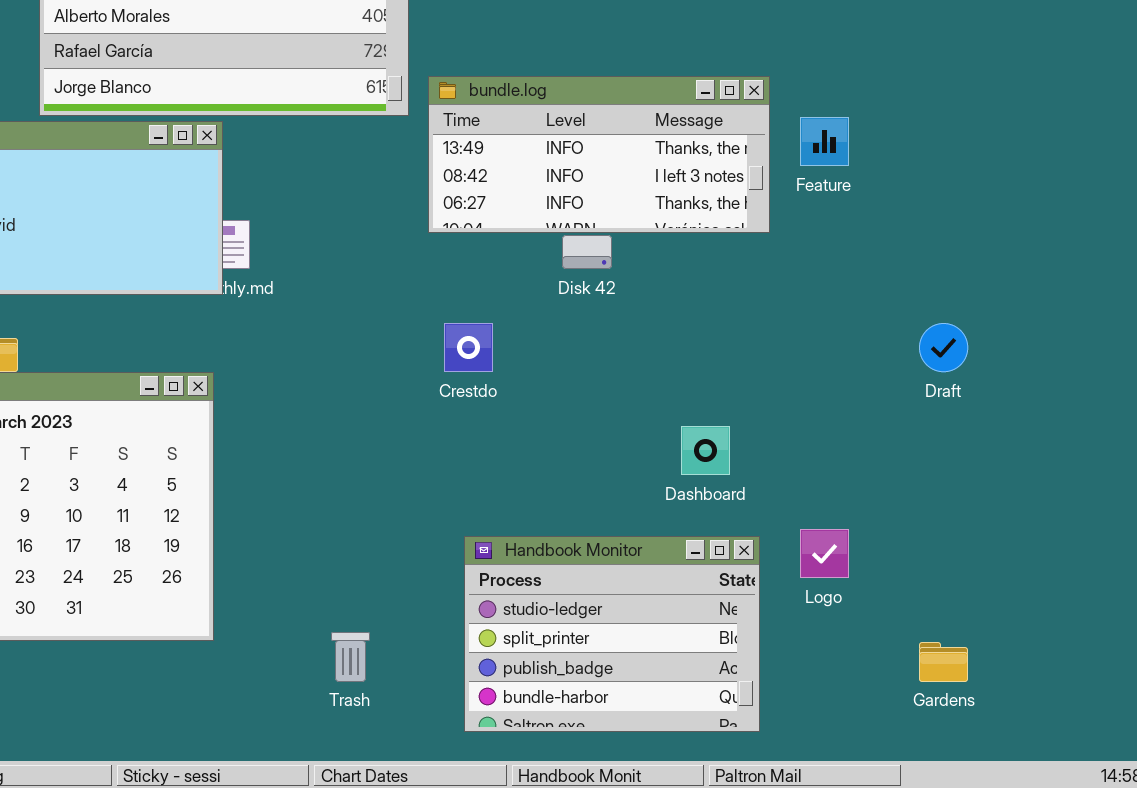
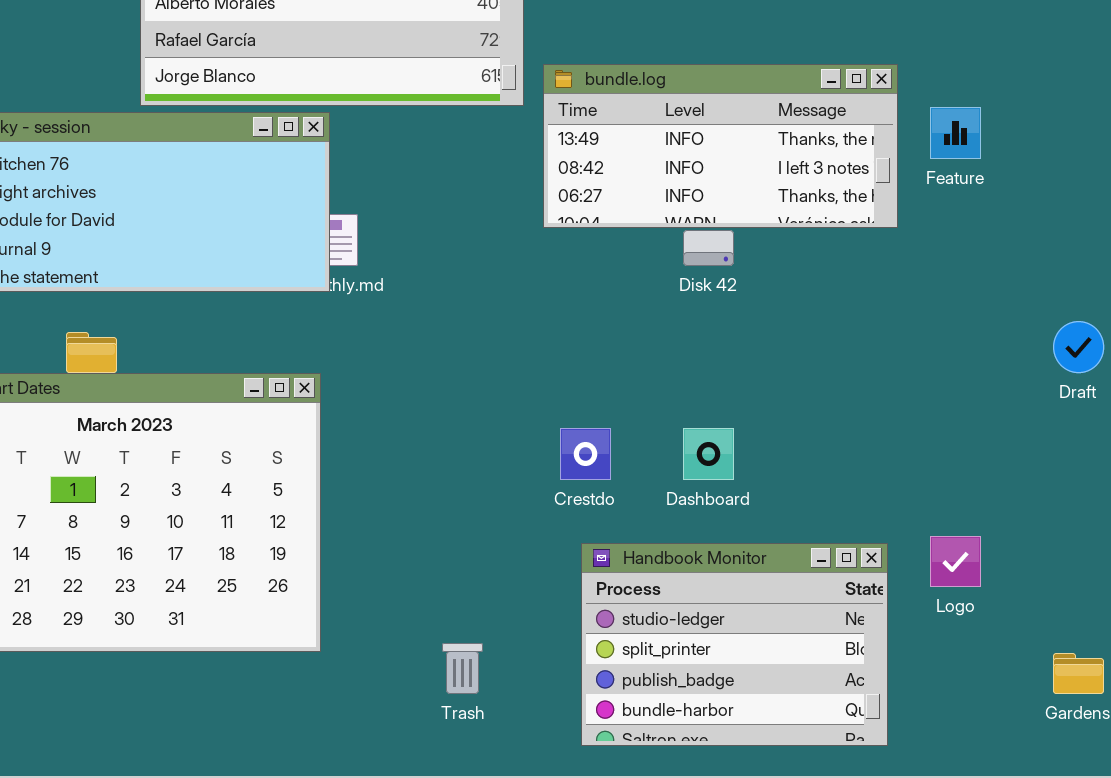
Crestdo: [444,323,493,372] -> [560,428,611,480], moved
Dashboard: [681,426,730,475] -> [683,428,734,480], moved

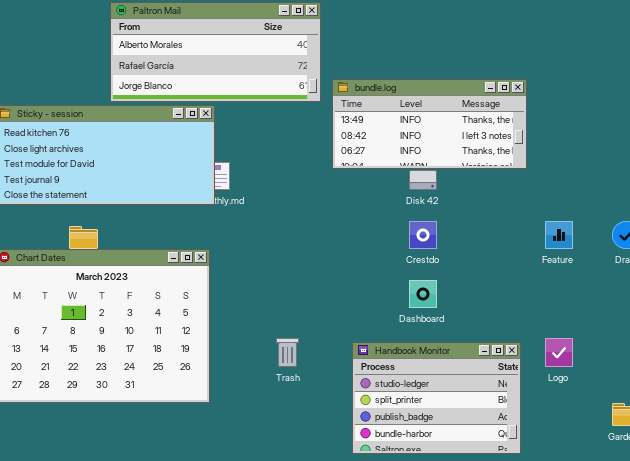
Feature: [930,107,981,159] -> [545,221,573,249], moved
Crestdo: [560,428,611,480] -> [409,221,437,249], moved
Trash: [442,643,483,694] -> [276,338,299,367], moved

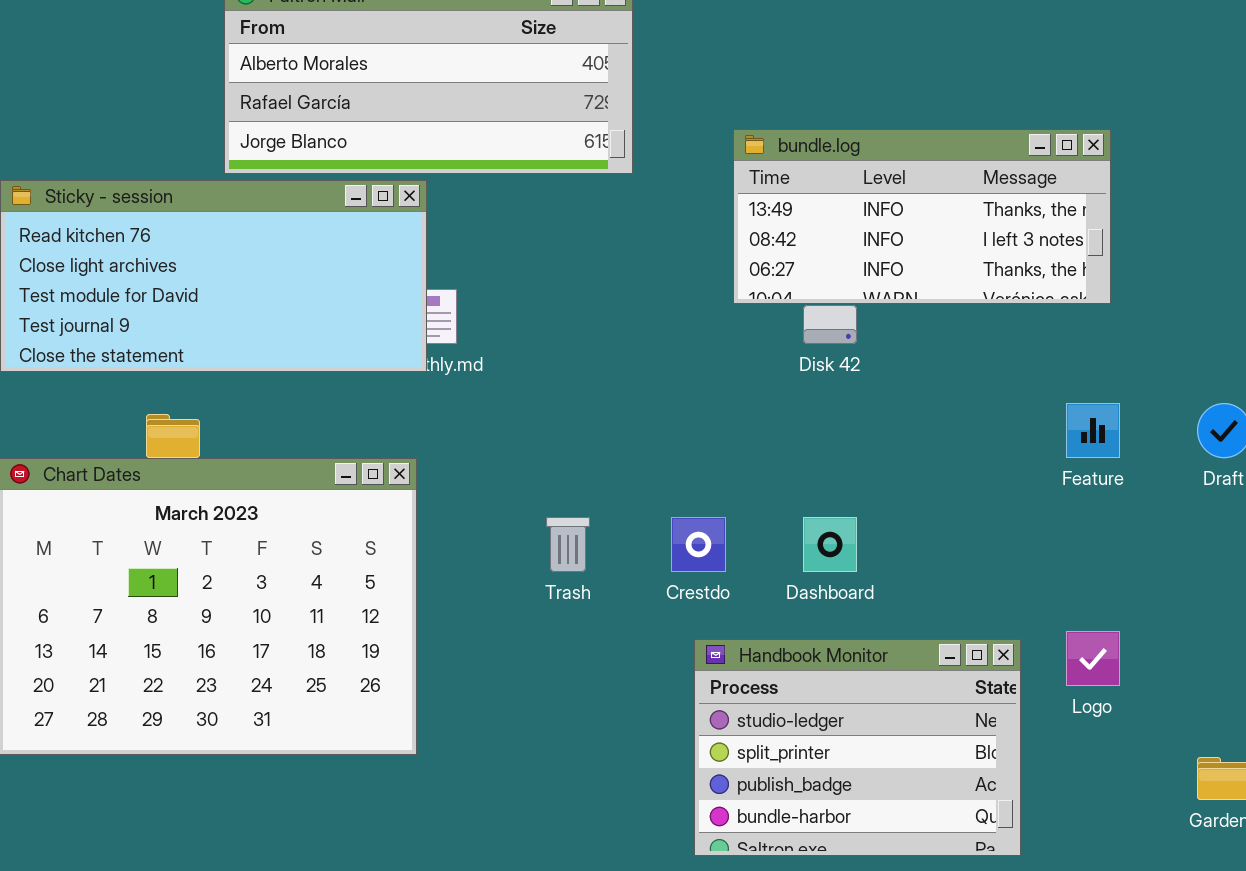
bundle.log: [332,79,527,169] -> [733,129,1111,304], moved
Crestdo: [409,221,437,249] -> [671,517,726,572], moved
Trash: [276,338,299,367] -> [546,517,590,572], moved

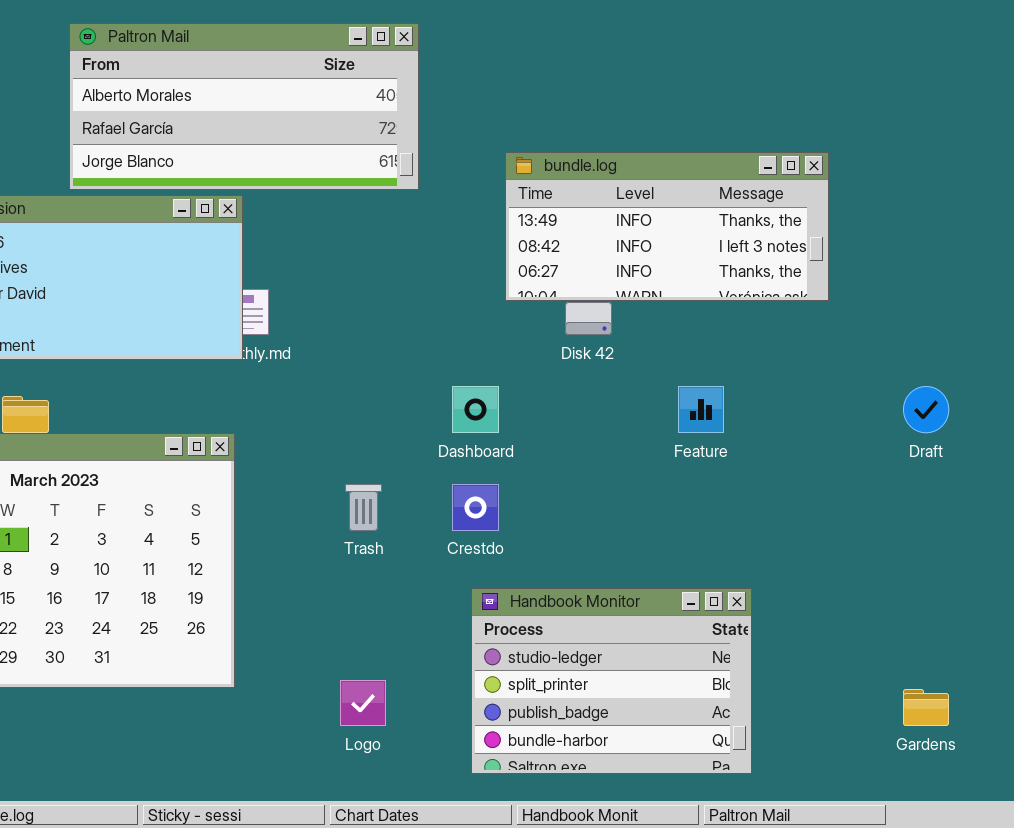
Feature: [1066,403,1120,458] -> [678,386,724,433], moved
Dashboard: [803,517,857,572] -> [452,386,499,433], moved
Logo: [1066,631,1120,686] -> [340,680,386,726], moved

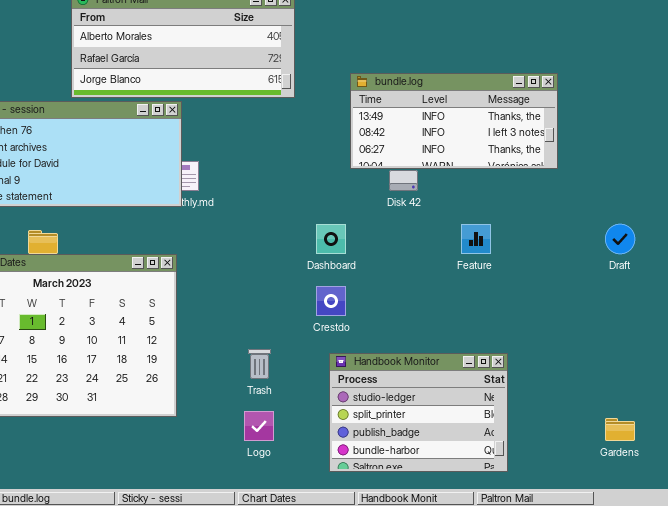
Trash: [345,484,382,531] -> [248,349,271,379], moved

